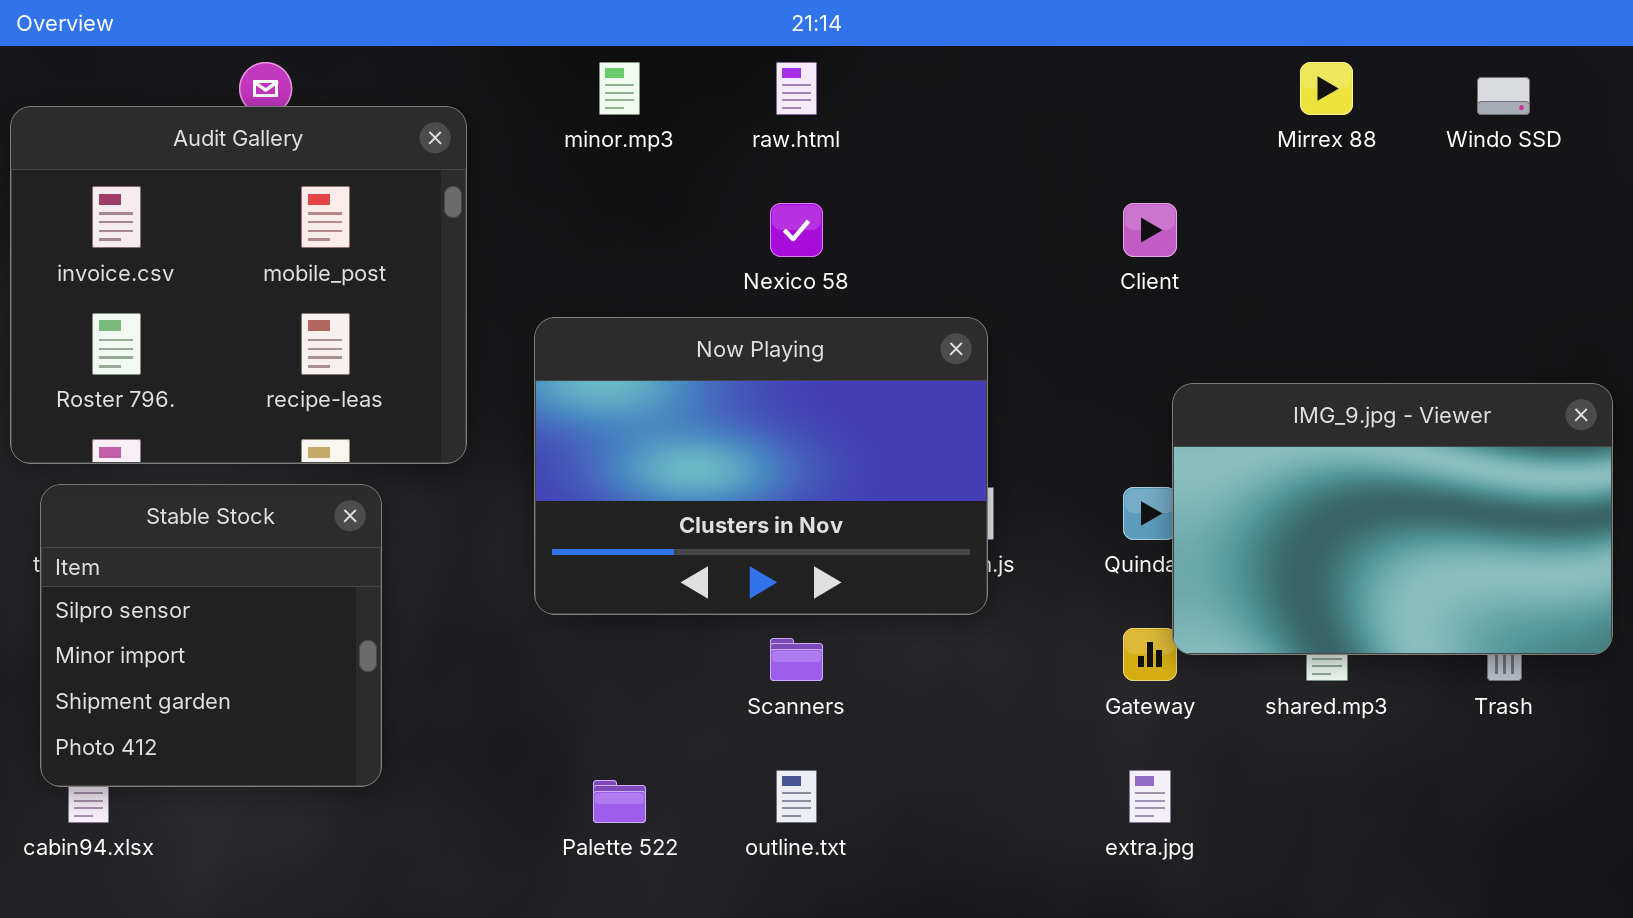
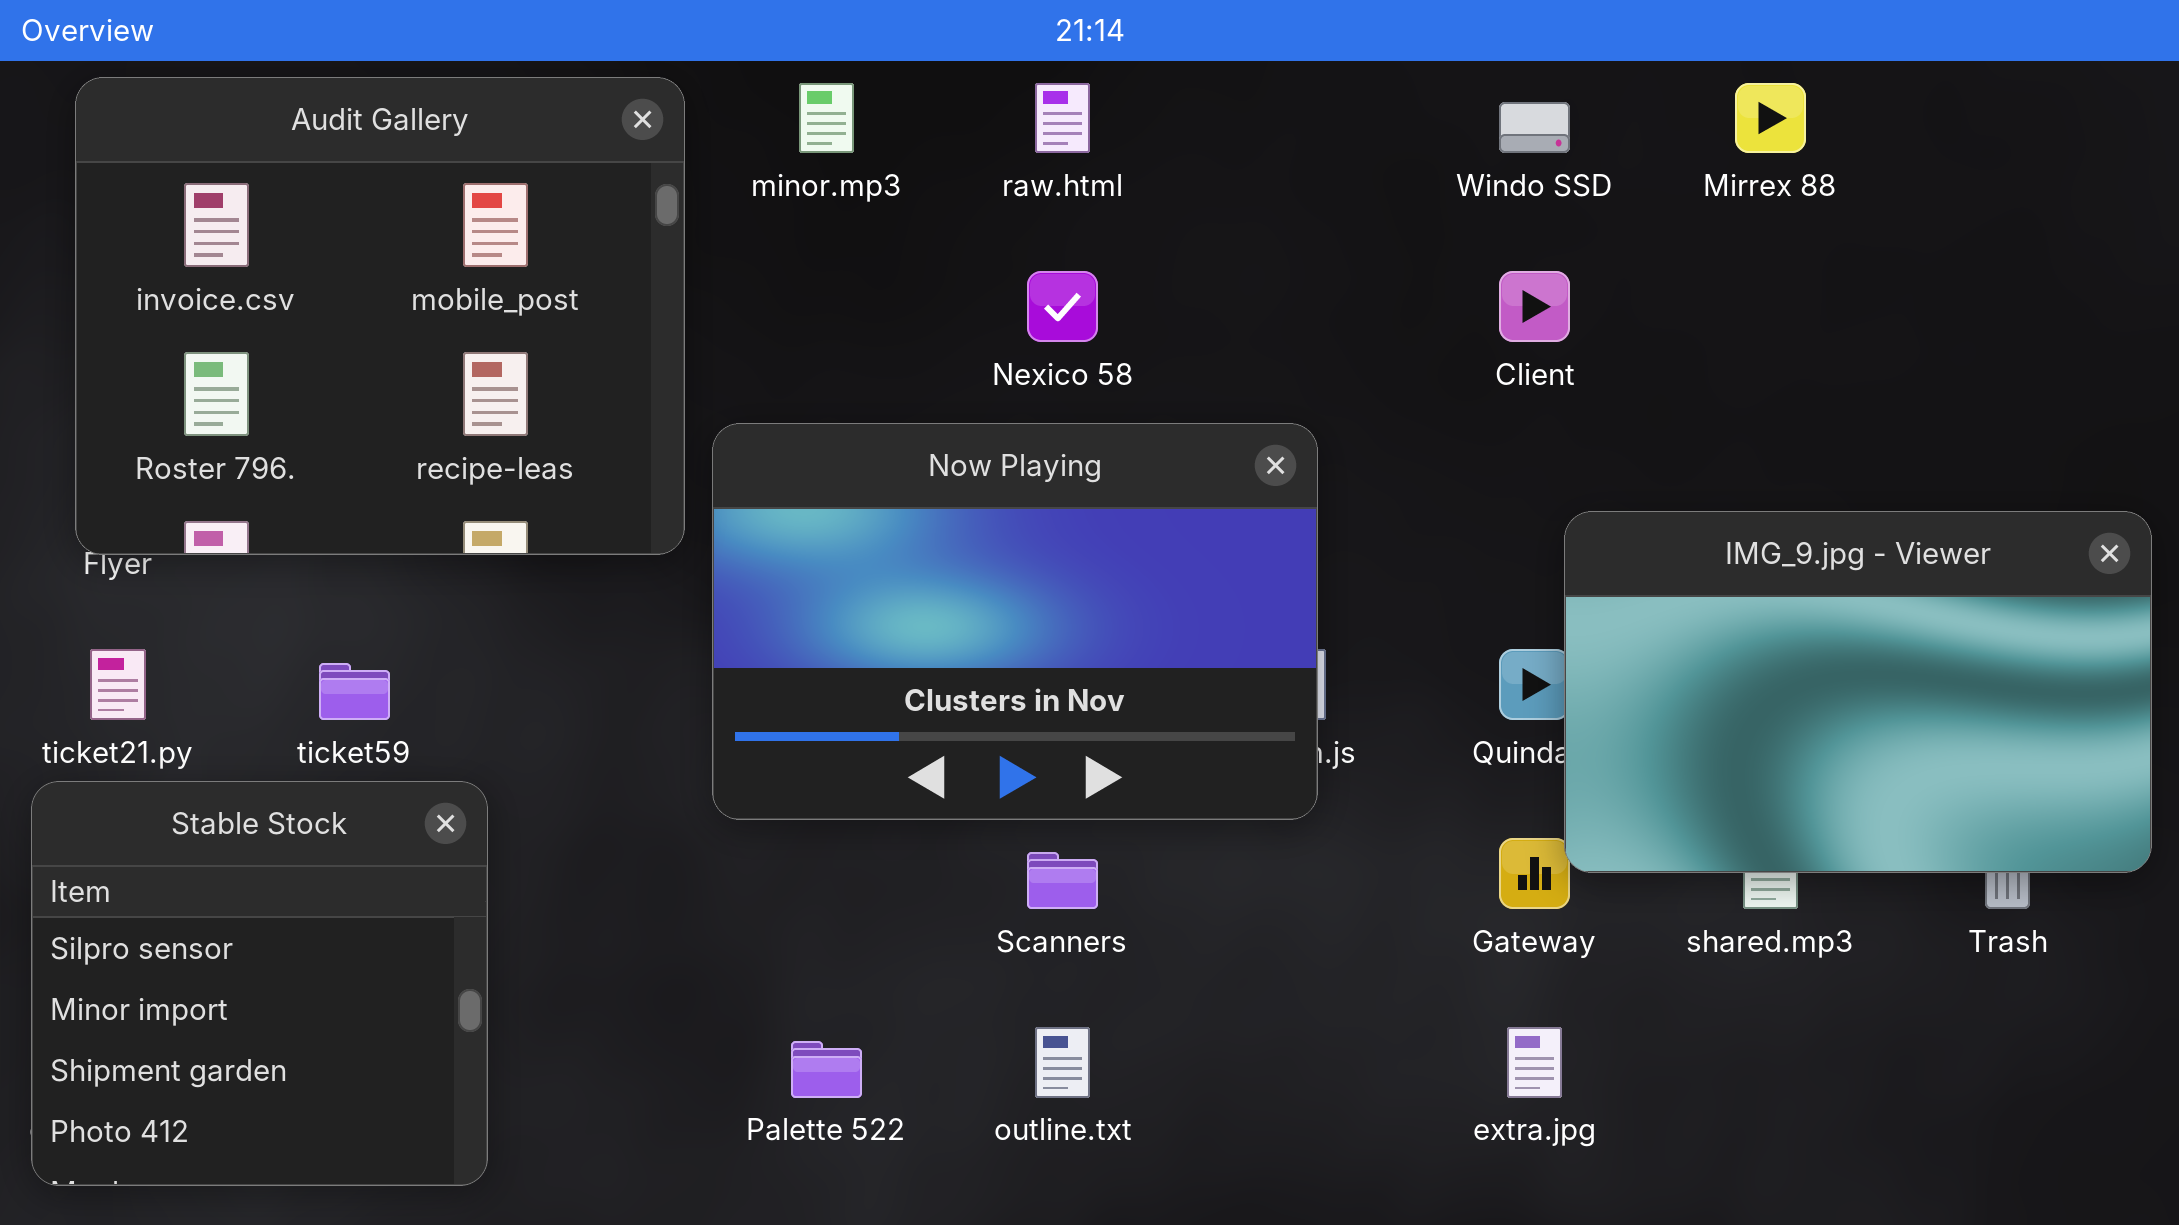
Windo SSD: [1477,77,1530,115] -> [1499,102,1570,153], moved
Audit Gallery: [10,106,467,464] -> [75,77,685,555], moved
Stable Stock: [40,484,382,787] -> [31,781,488,1186], moved

